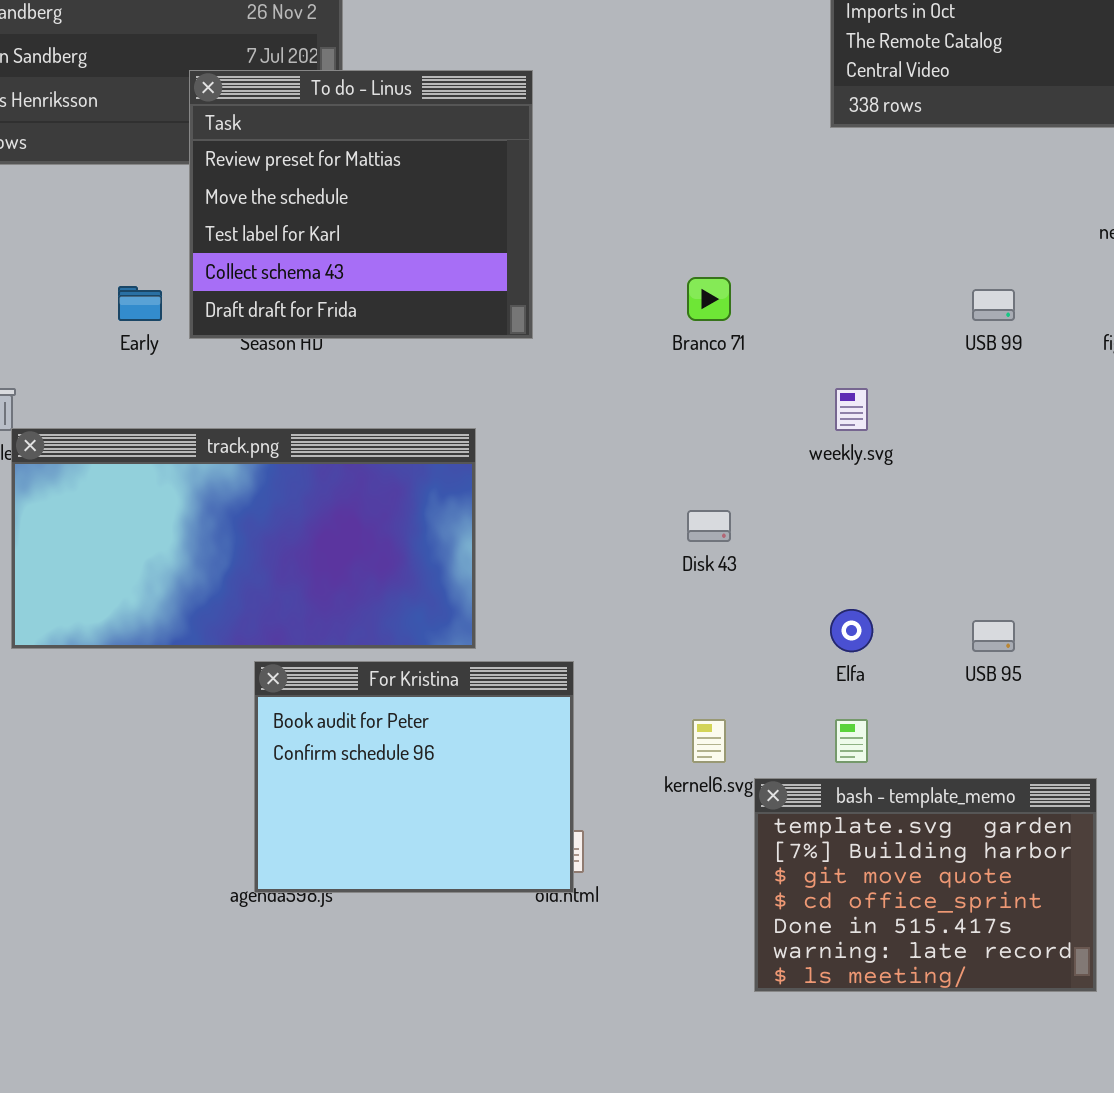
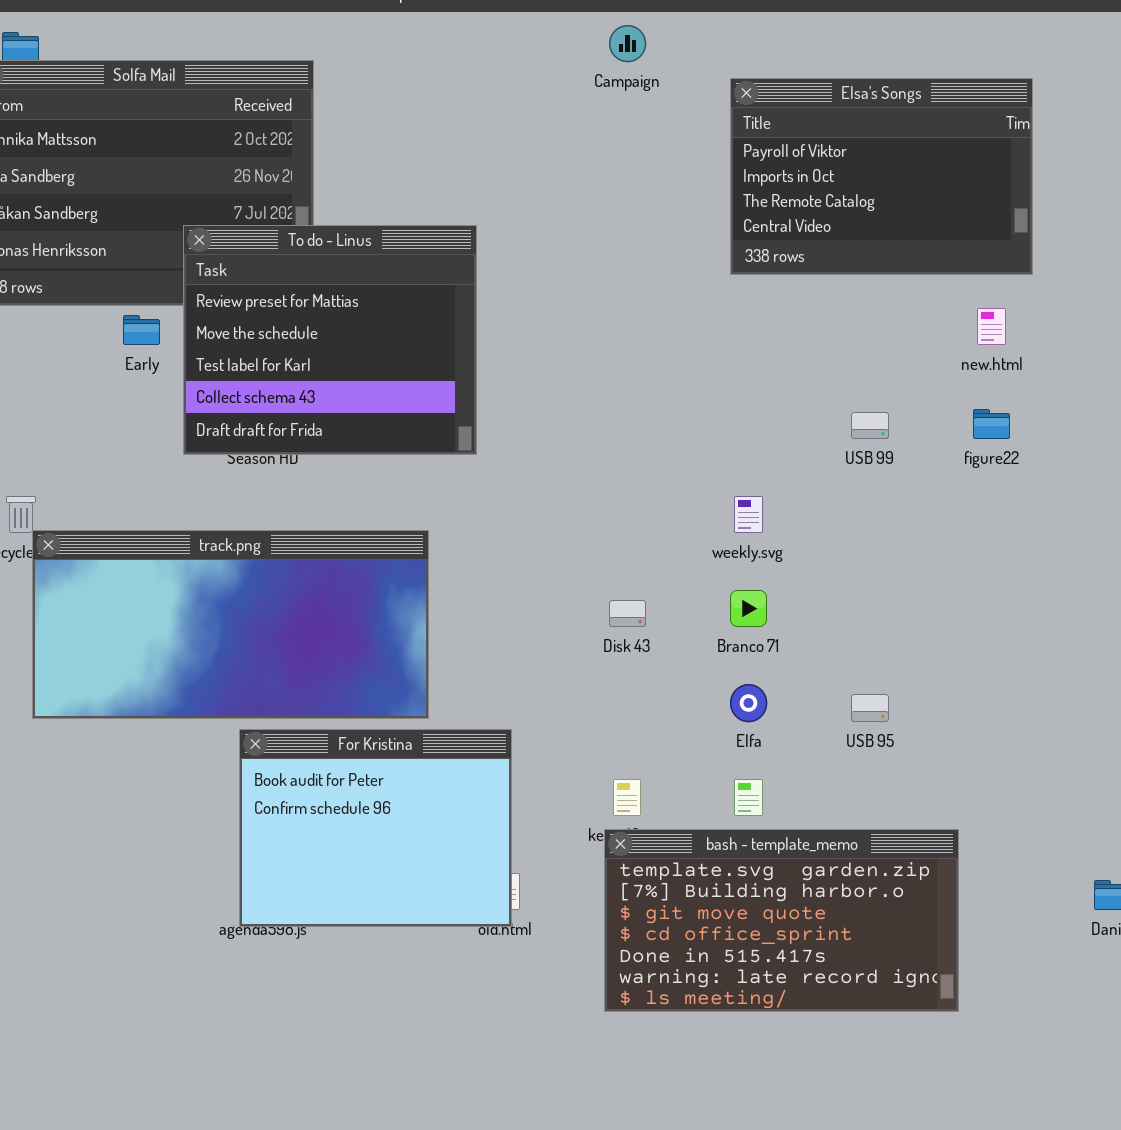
Branco 71: [687,277,731,321] -> [730,590,767,627], moved
Early: [118,286,162,321] -> [123,315,160,345], moved
bash - template_memo: [754,778,1097,992] -> [604,829,959,1012], resized

